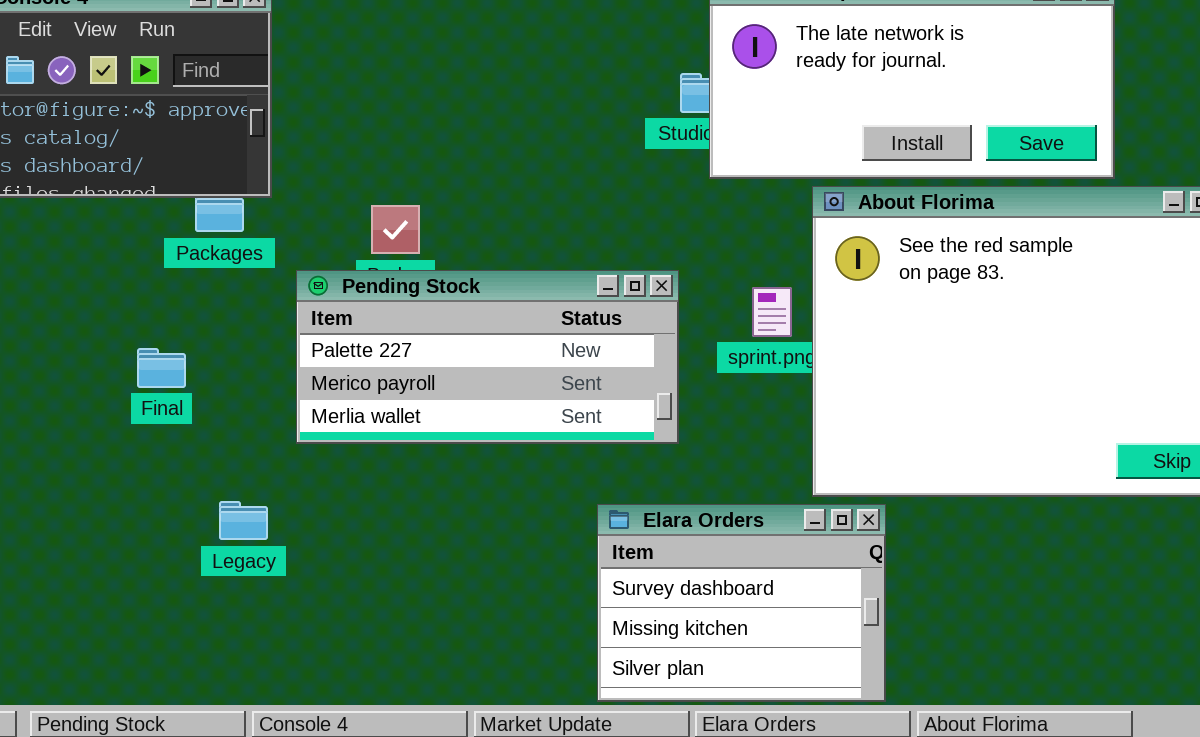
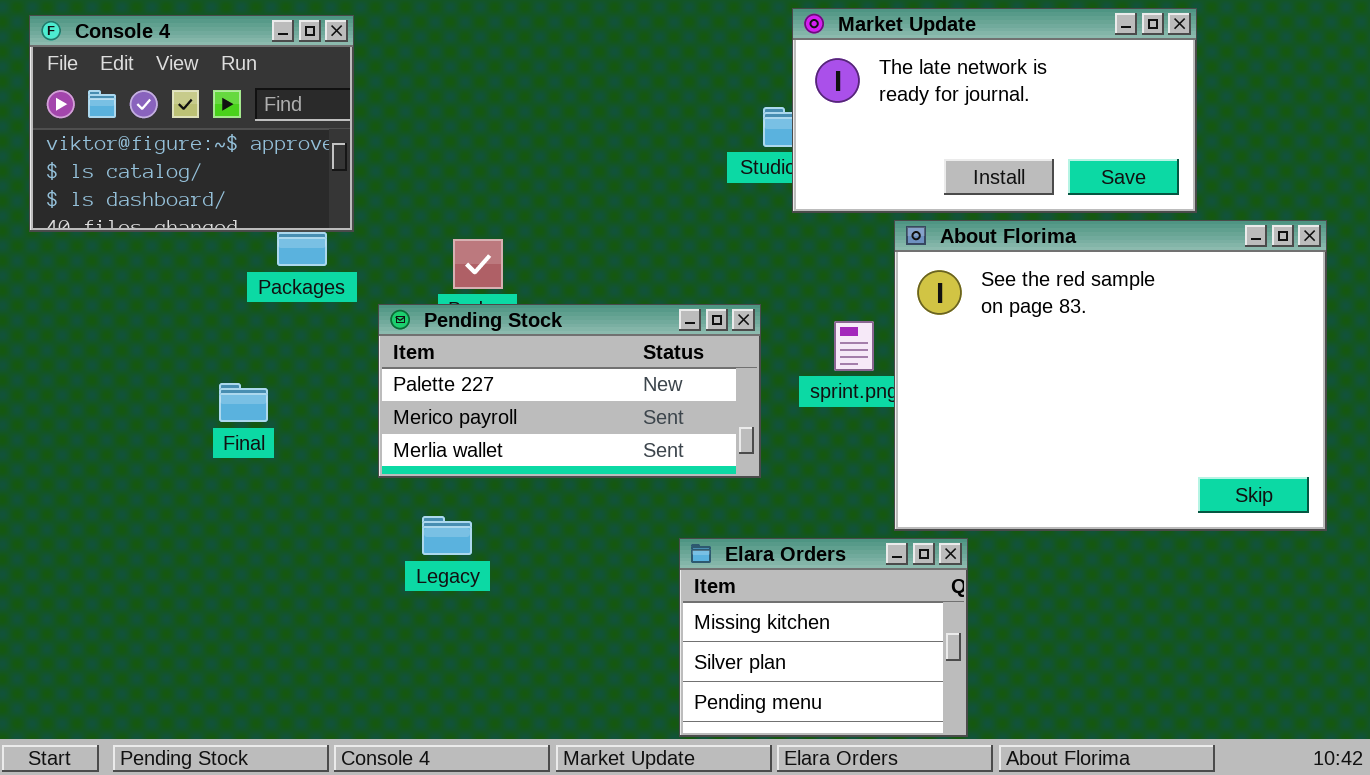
Legacy: [219,501,268,540] -> [422,516,472,555], moved
Elara Orders: [597,504,886,702] -> [679,538,968,737], scrolled down 1 row

